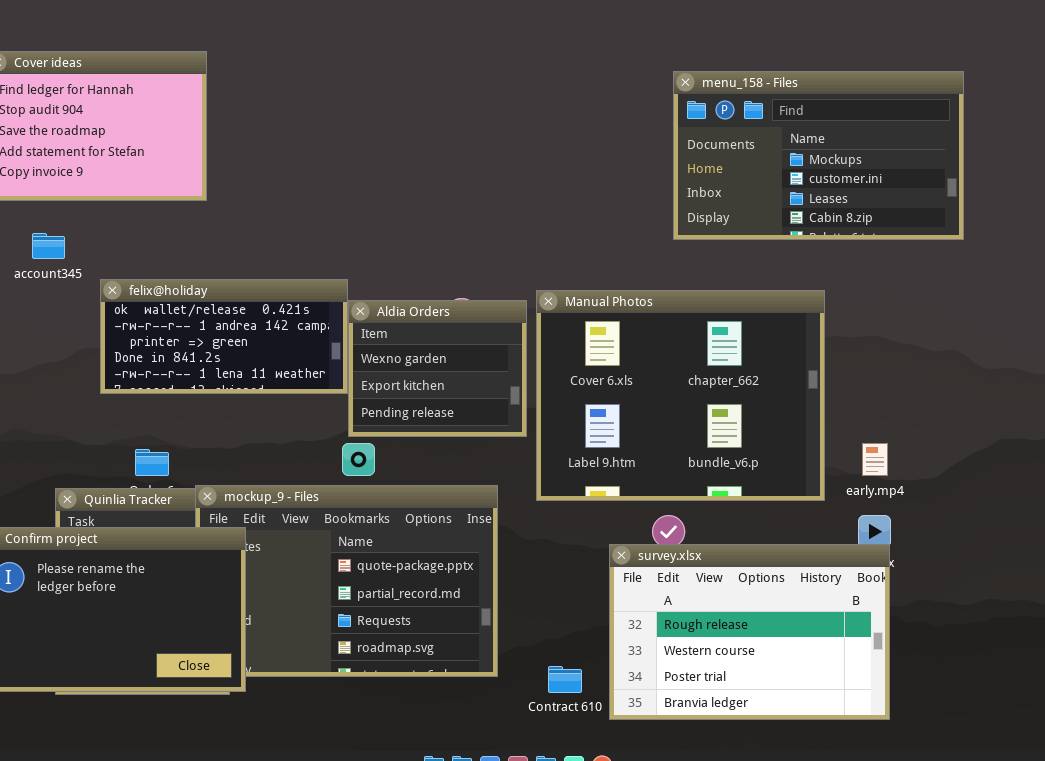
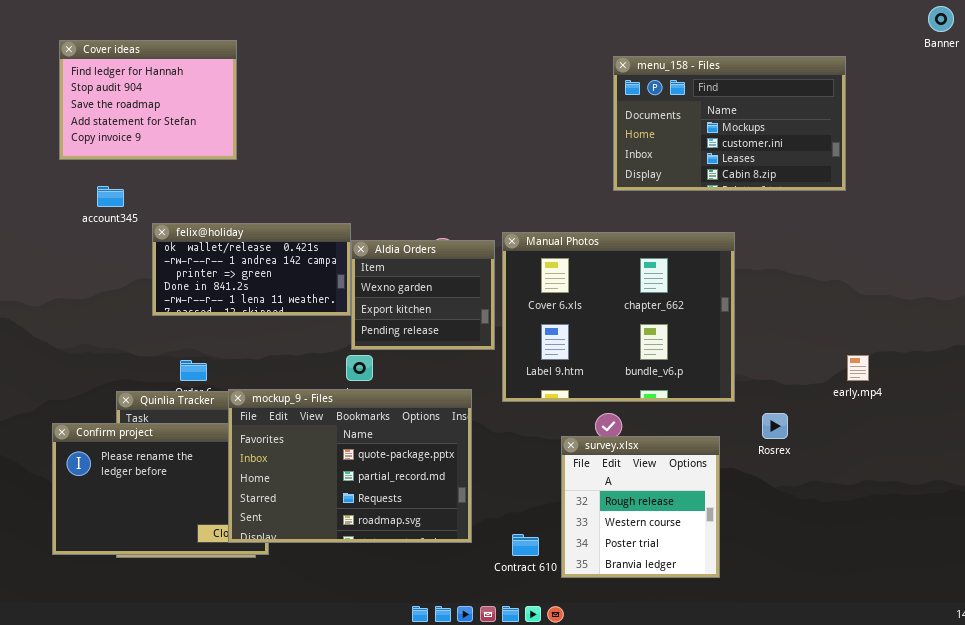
early.mp4: [862,443,888,476] -> [847,355,869,381], moved
mockup_9 - Files: [195,485,498,677] -> [228,389,472,543], raised
survey.xlsx: [609,544,890,720] -> [561,436,720,578], resized

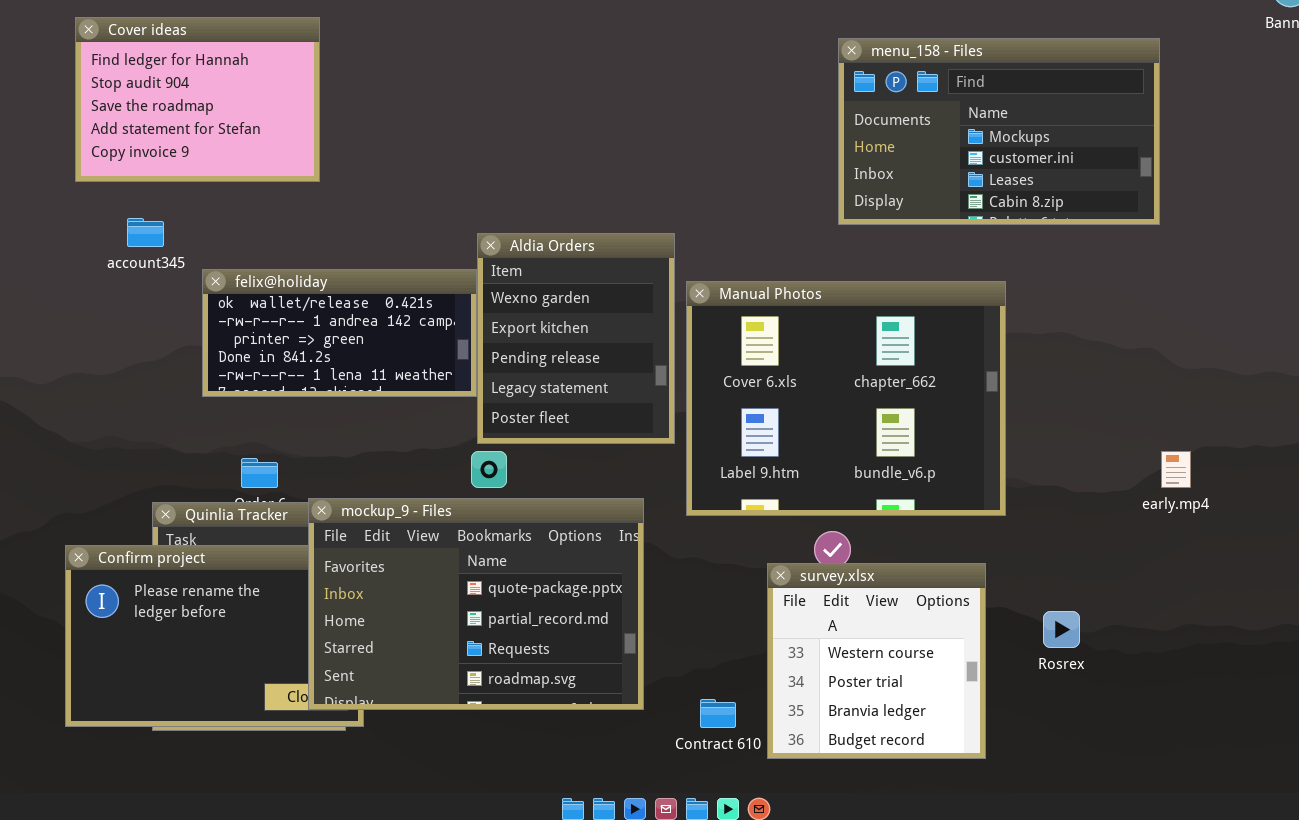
Aldia Orders: [351,240,495,350] -> [477,233,675,444], resized
Rosrex: [762,413,788,439] -> [1043,611,1080,648], moved
survey.xlsx: [561,436,720,578] -> [767,563,986,759], scrolled down 1 row

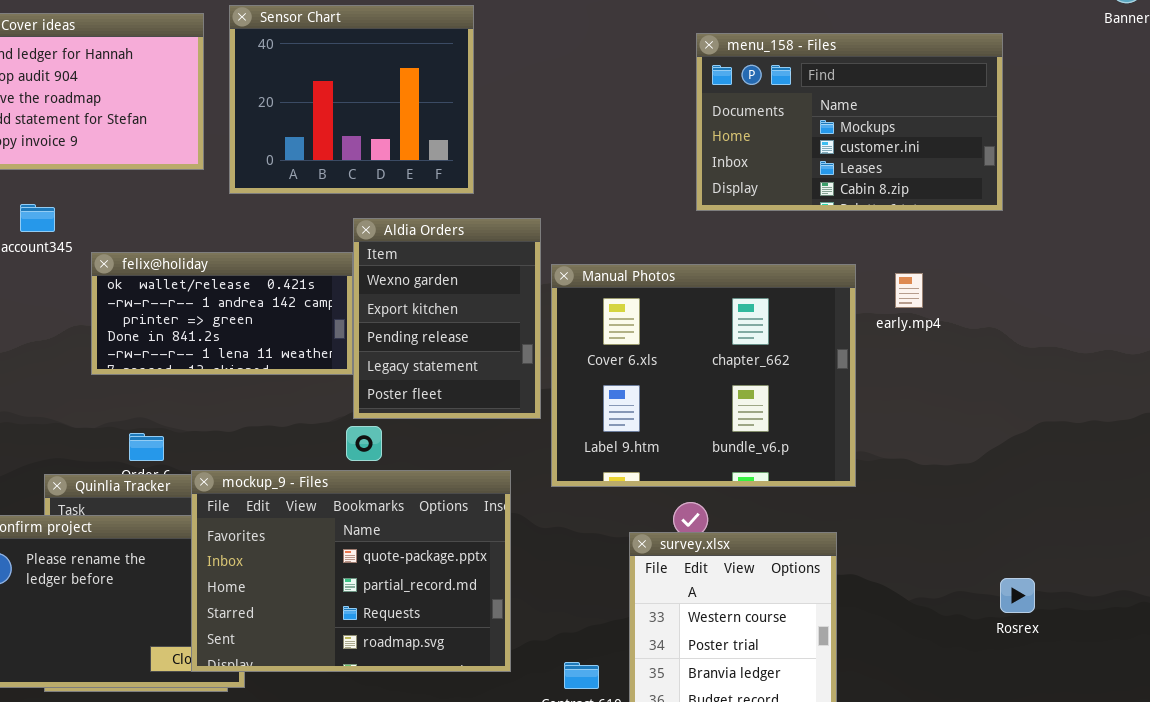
Sensor Chart: none -> [229,5,474,194], opened
early.mp4: [1161,451,1191,488] -> [895,273,923,308], moved
Rosrex: [1043,611,1080,648] -> [1000,578,1035,613], moved

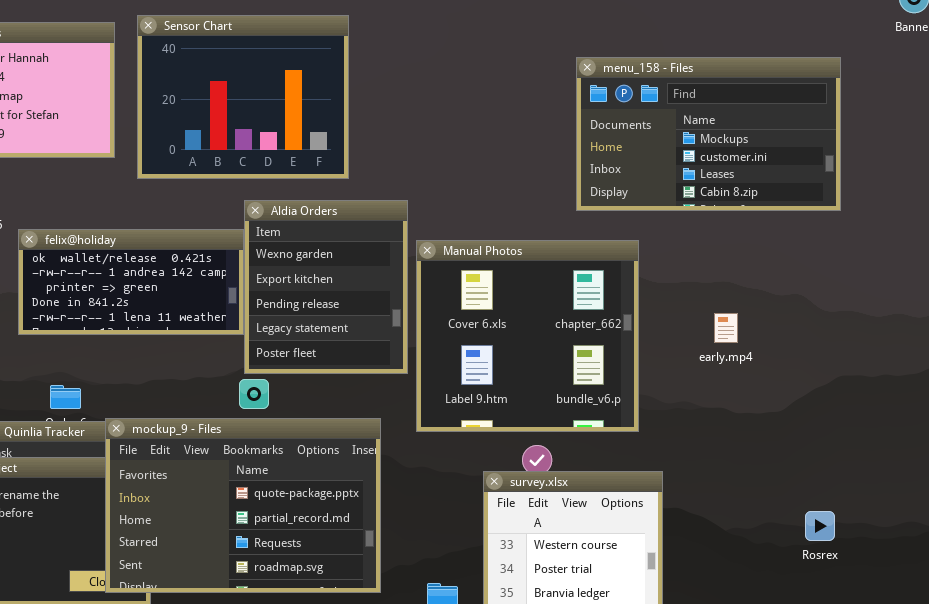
menu_158 - Files: [696,33,1003,211] -> [576,57,841,211], moved
Manual Photos: [551,264,856,487] -> [416,240,639,432], resized
early.mp4: [895,273,923,308] -> [714,313,738,343], moved

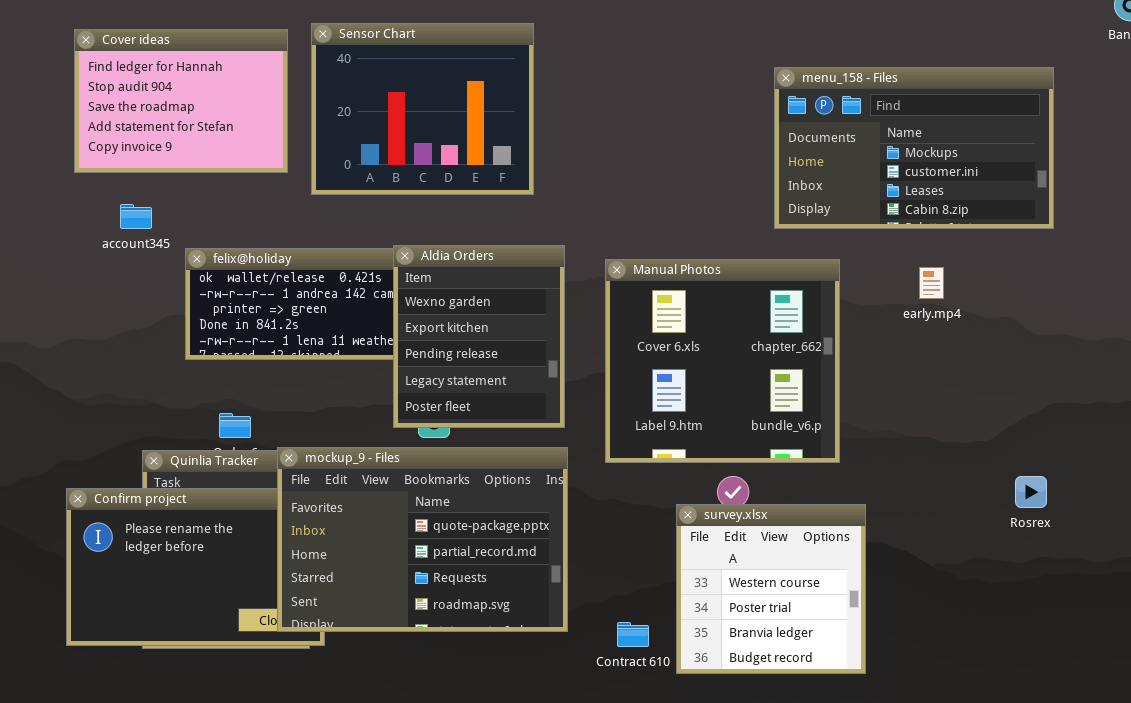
Aldia Orders: [244,200,408,374] -> [393,245,565,428], moved
early.mp4: [714,313,738,343] -> [919,267,944,299], moved
Rosrex: [805,511,835,541] -> [1015,476,1047,508], moved

